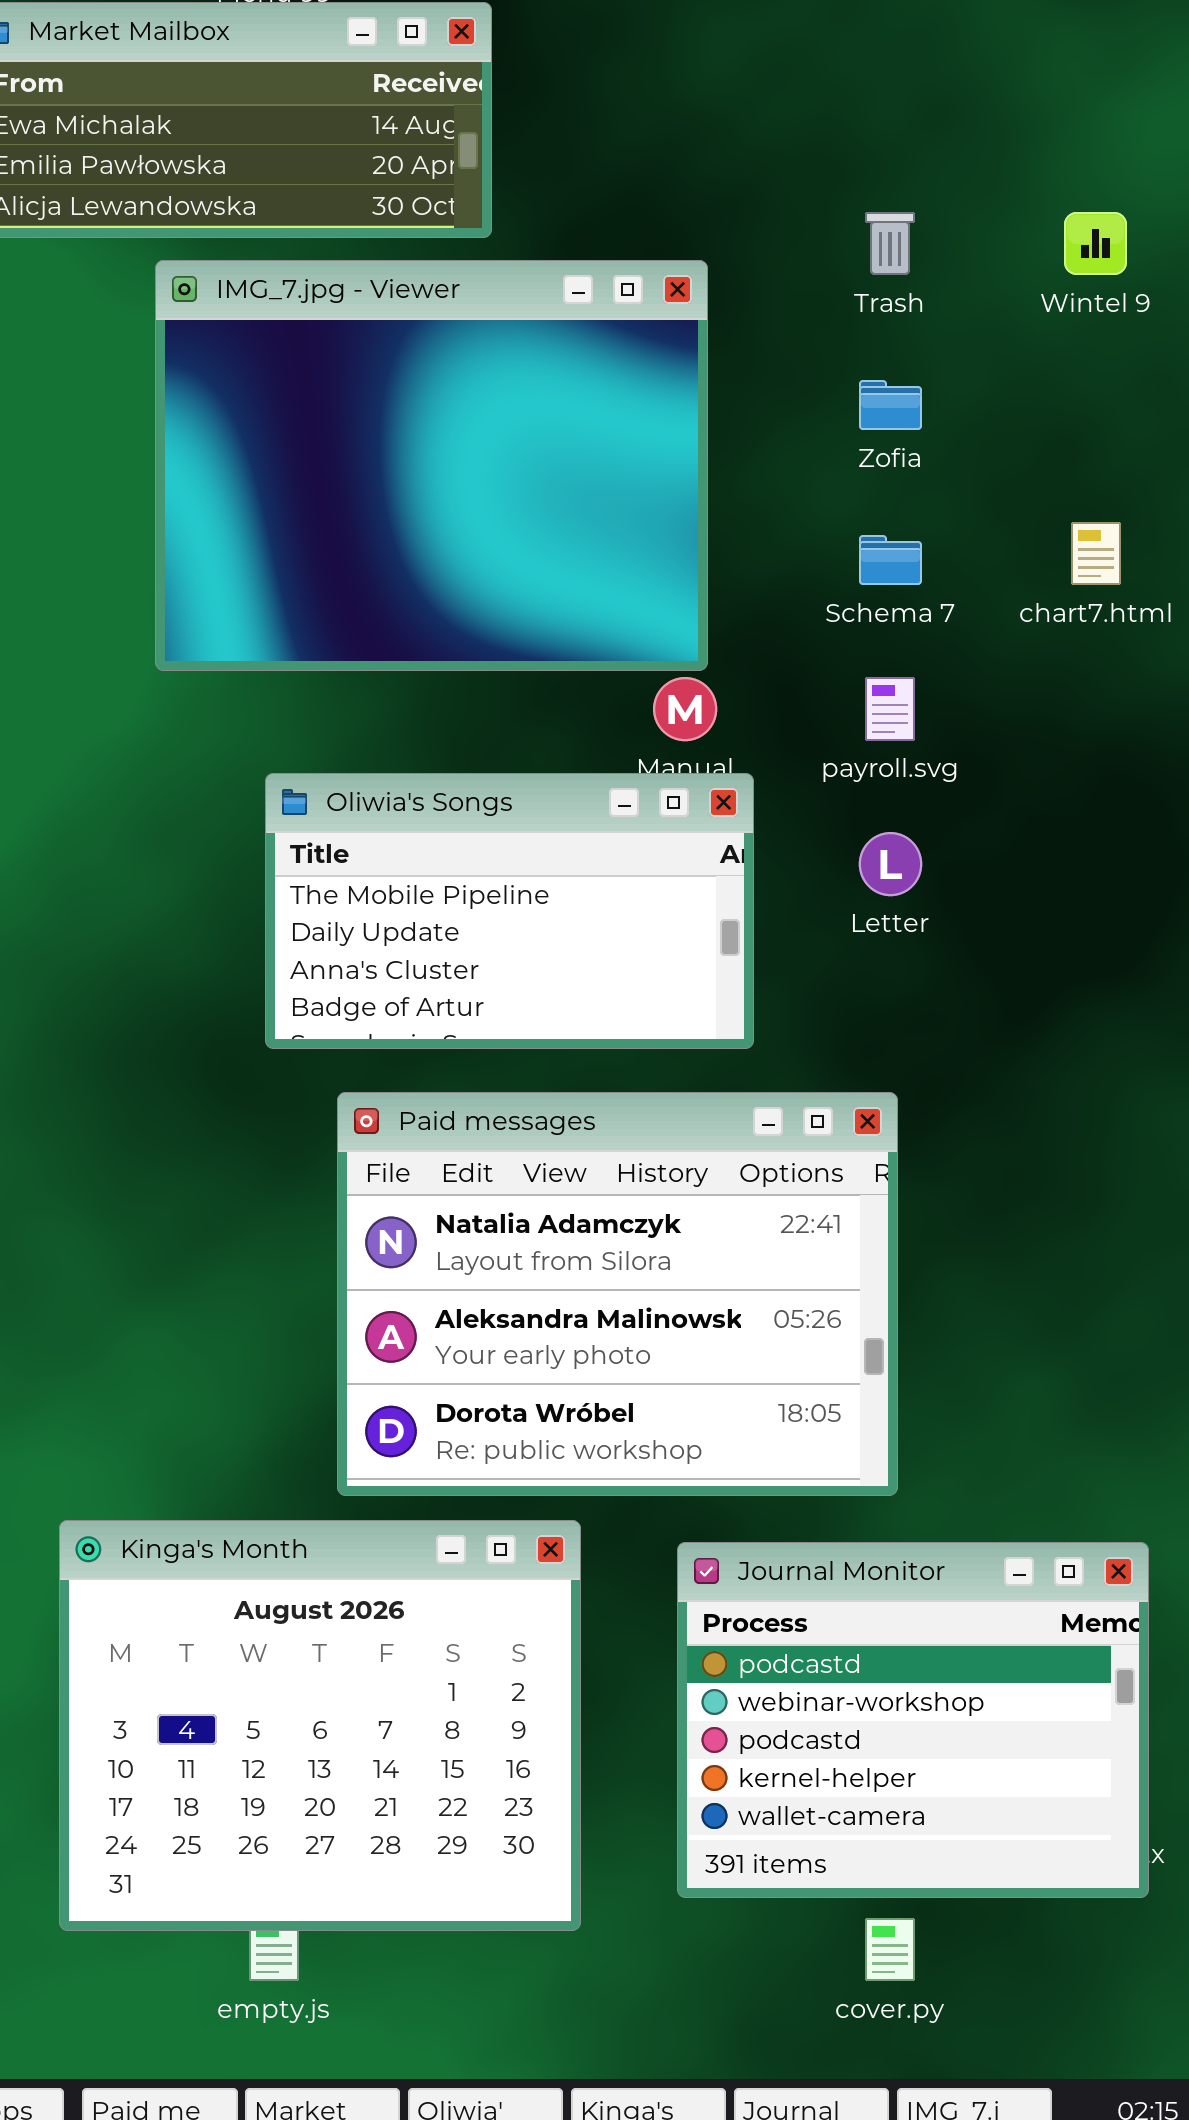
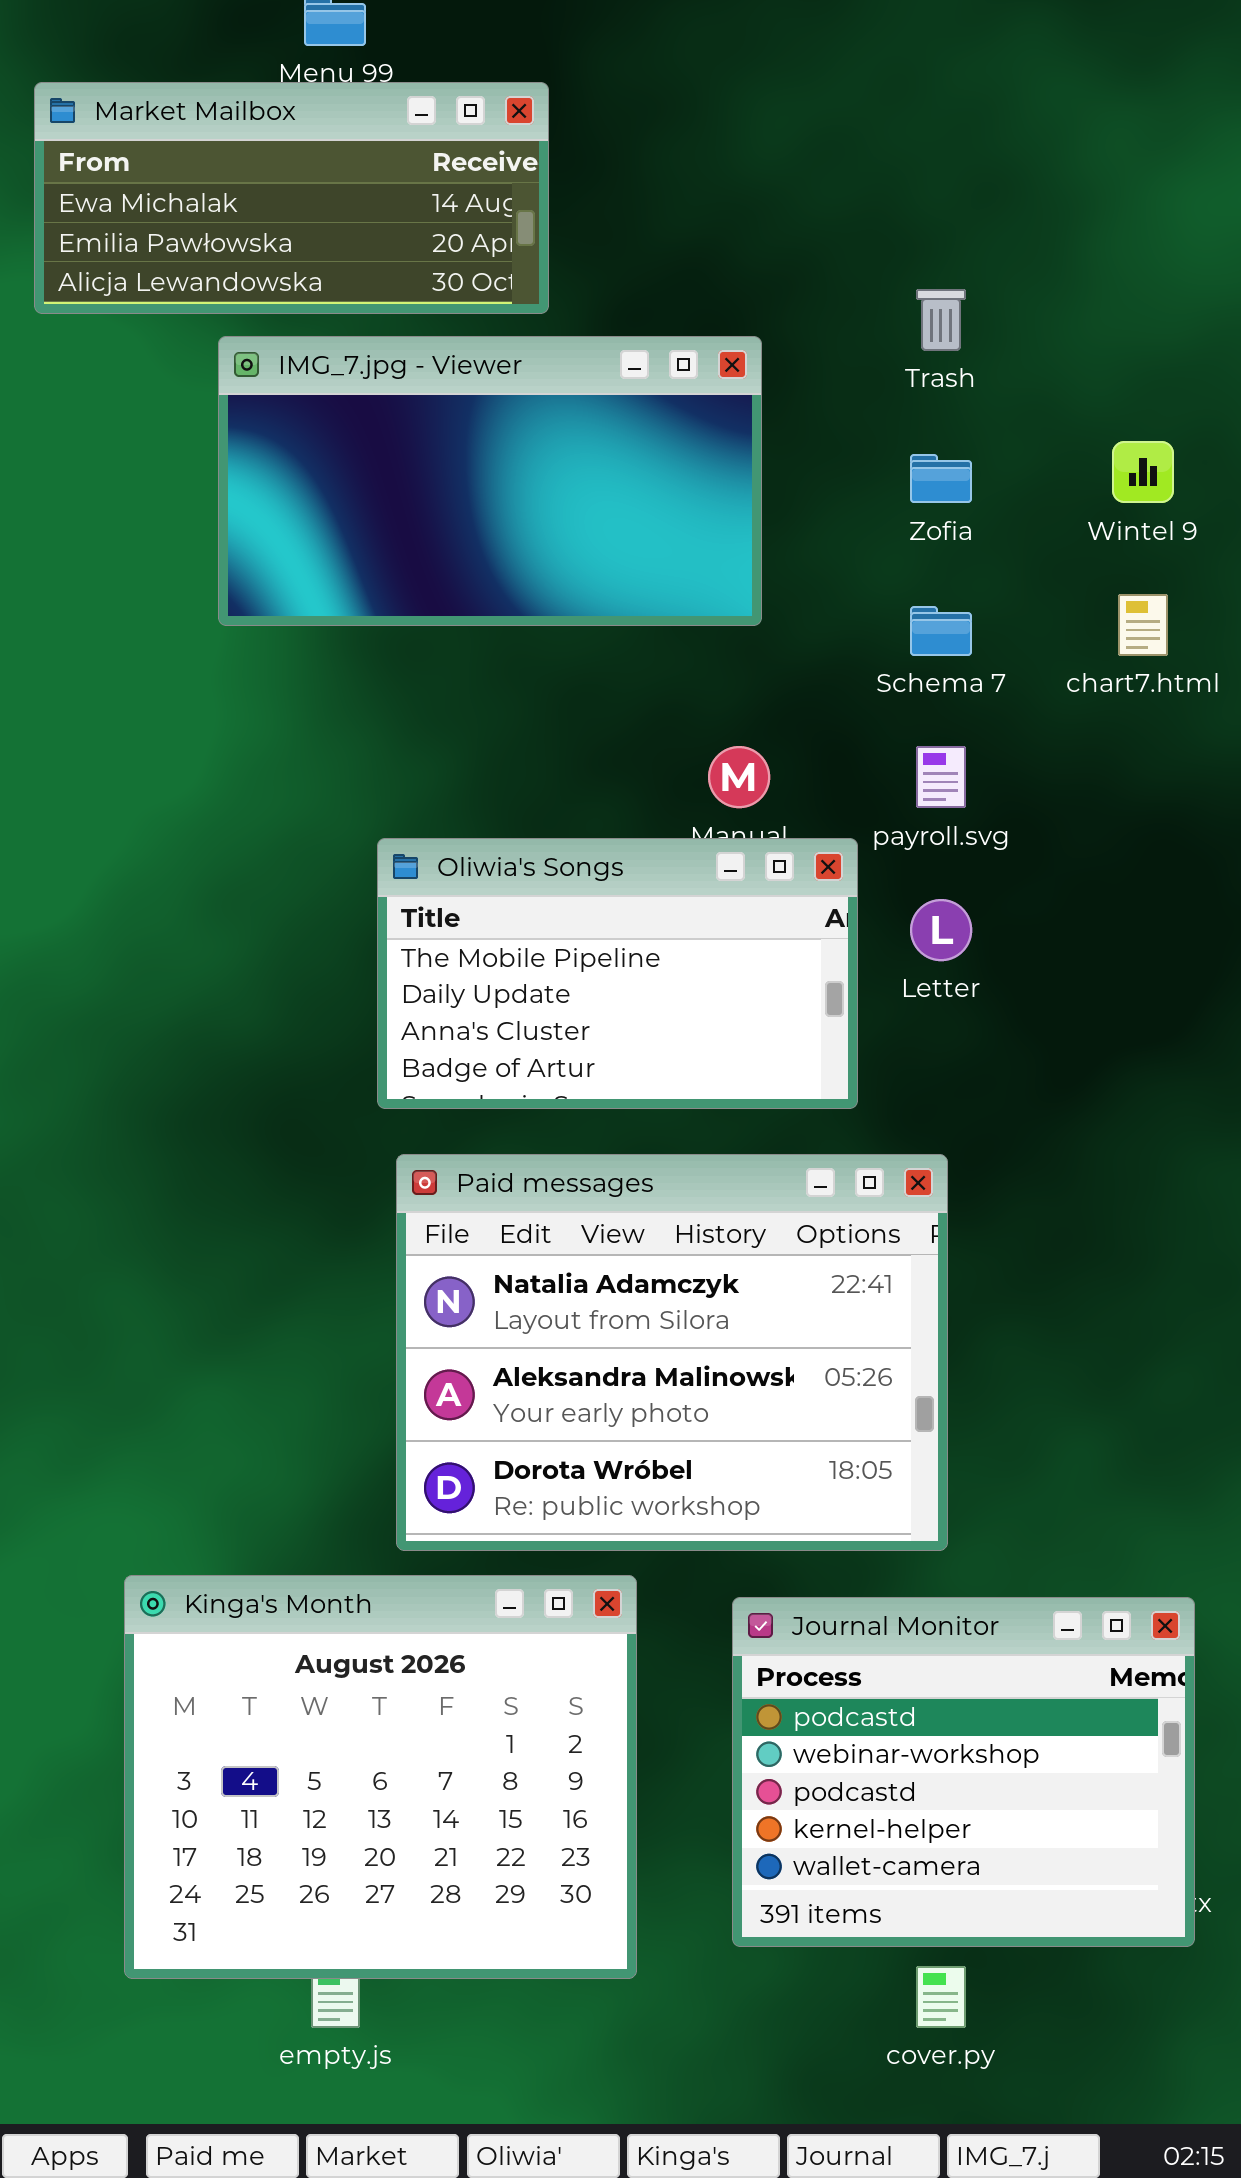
Wintel 9: [1064,212,1127,275] -> [1112,441,1174,503], moved
IMG_7.jpg - Viewer: [155,260,708,671] -> [218,336,762,626], resized
Oliwia's Songs: [265,773,754,1049] -> [377,838,858,1109], moved

